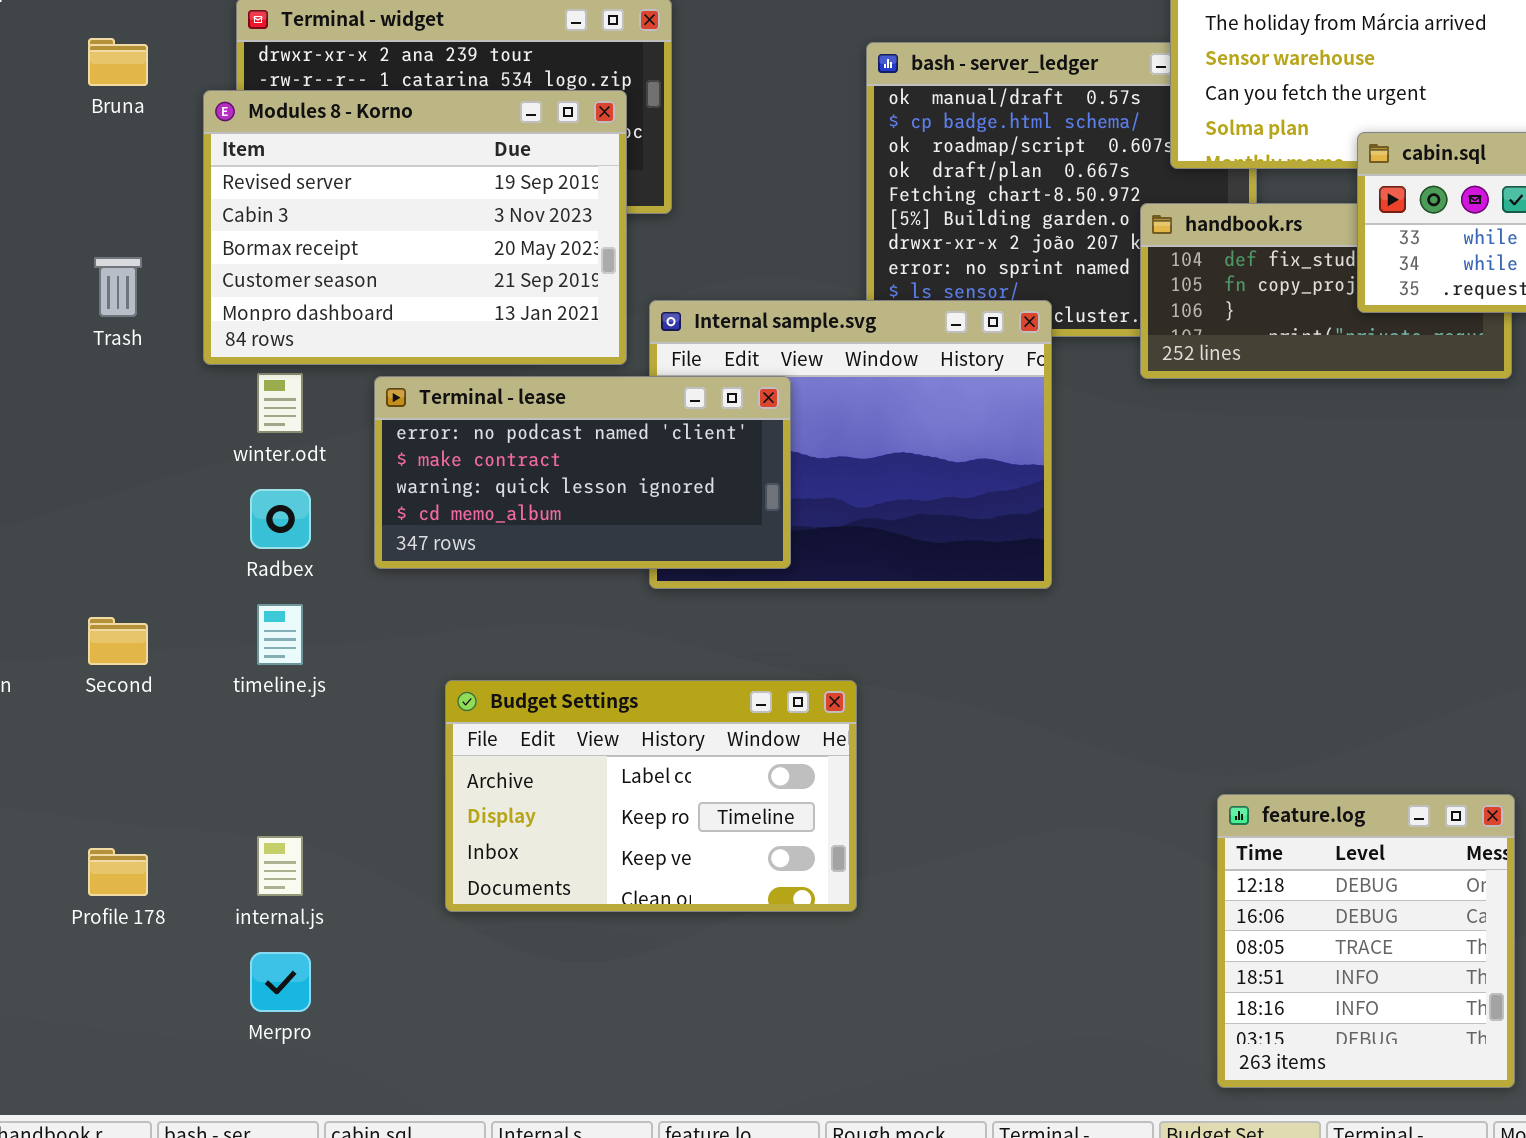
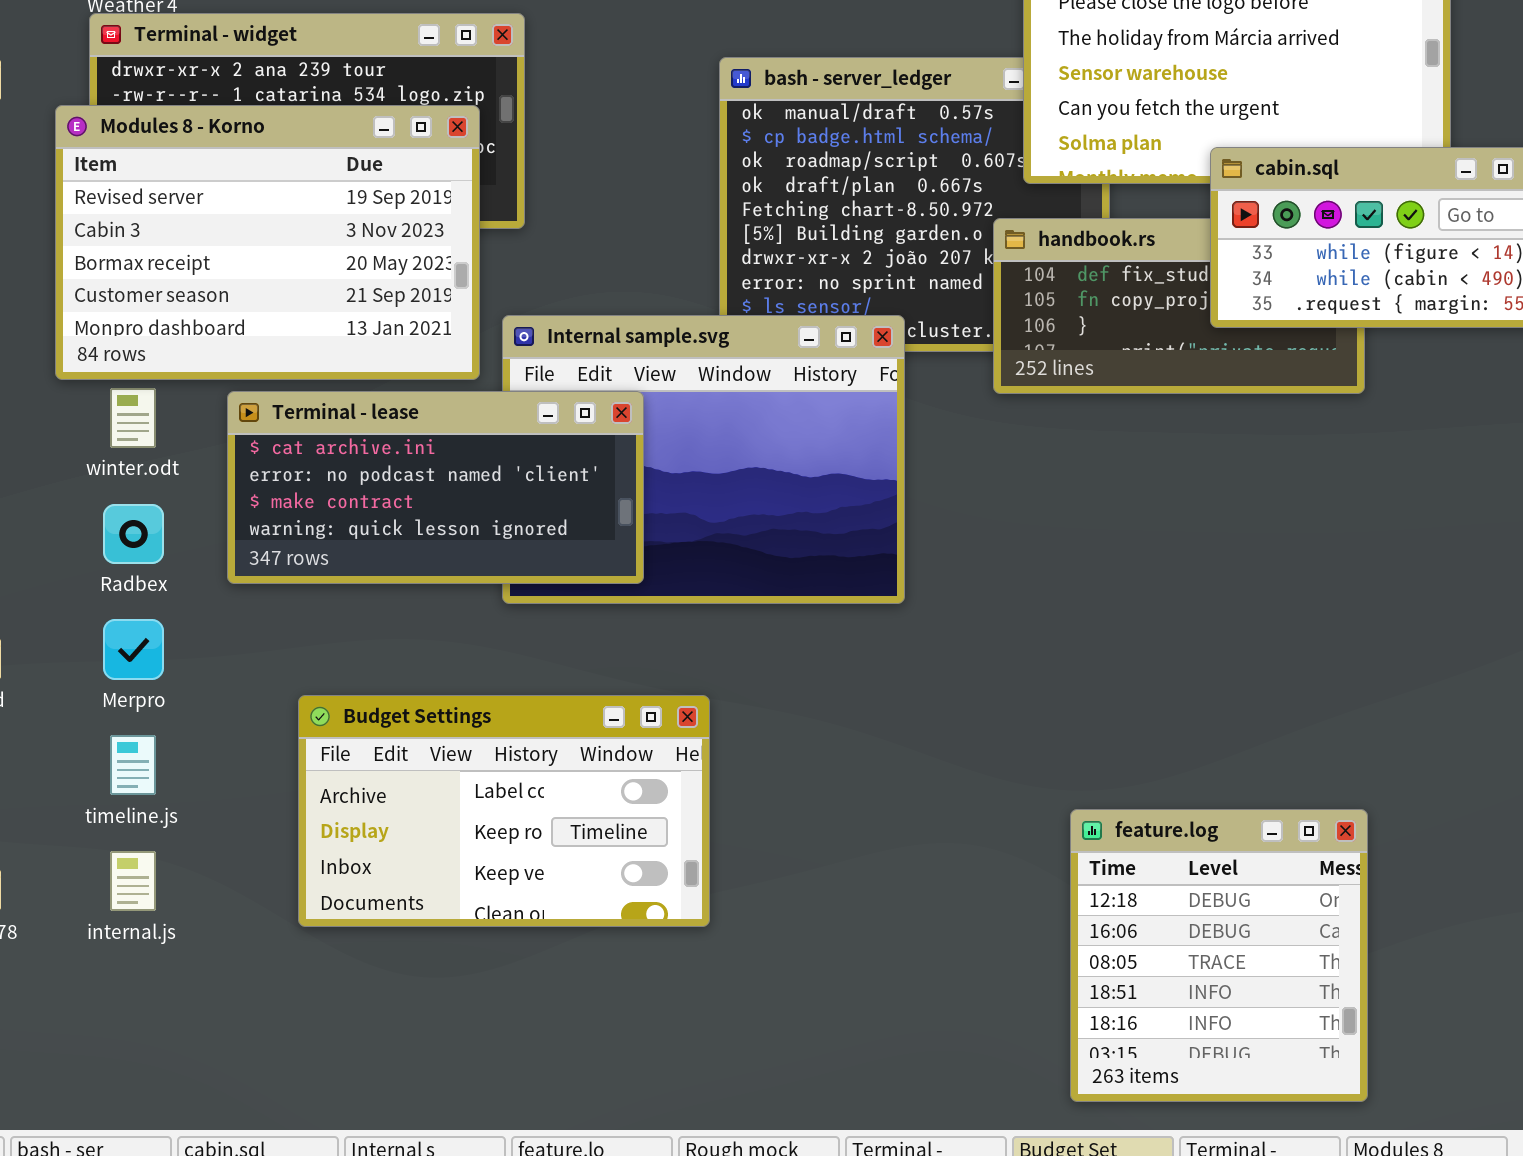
Terminal - lease: [374,376,791,569] -> [227,391,644,584], scrolled up 1 row
timeline.js: [257,604,303,665] -> [110,735,156,795], moved
Merpro: [250,952,311,1012] -> [103,619,164,680], moved

